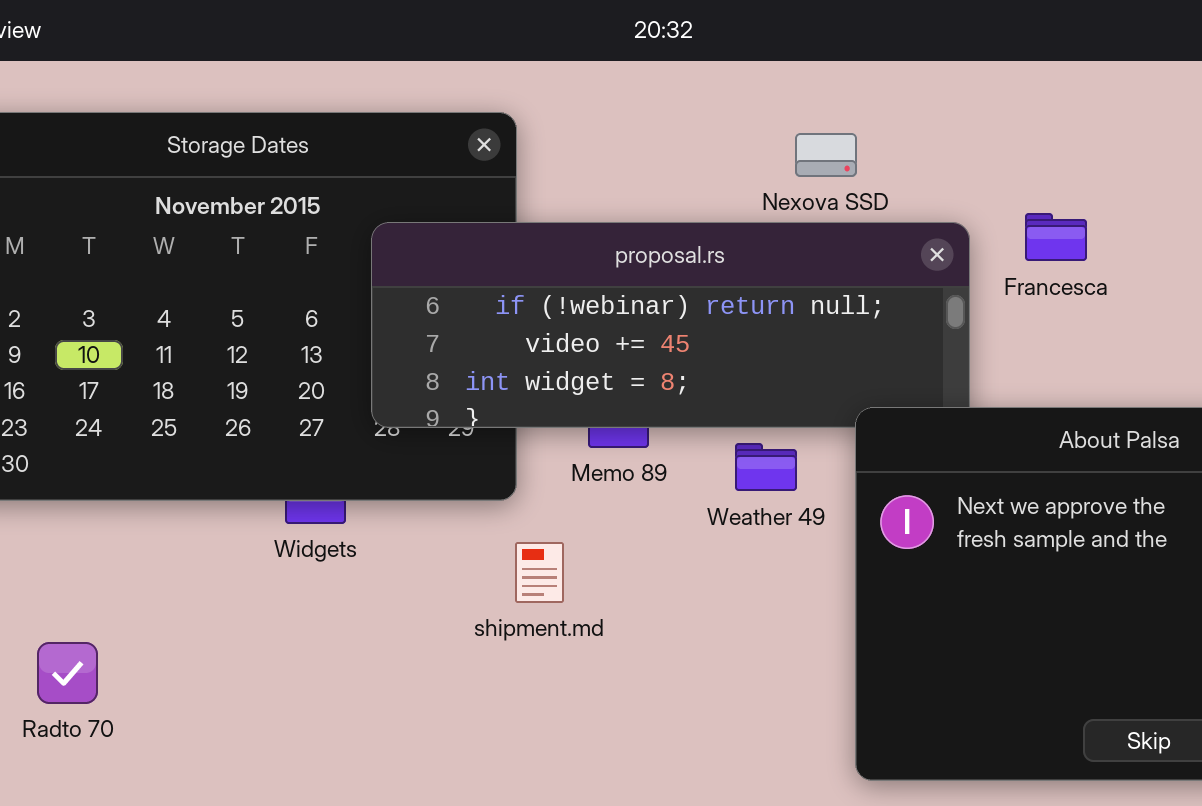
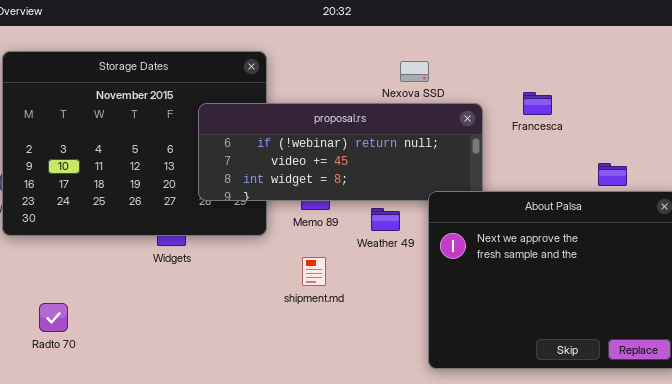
Francesca: [1025,213,1087,261] -> [523,92,552,115], moved
shipment.md: [515,542,564,603] -> [302,257,326,286], moved

